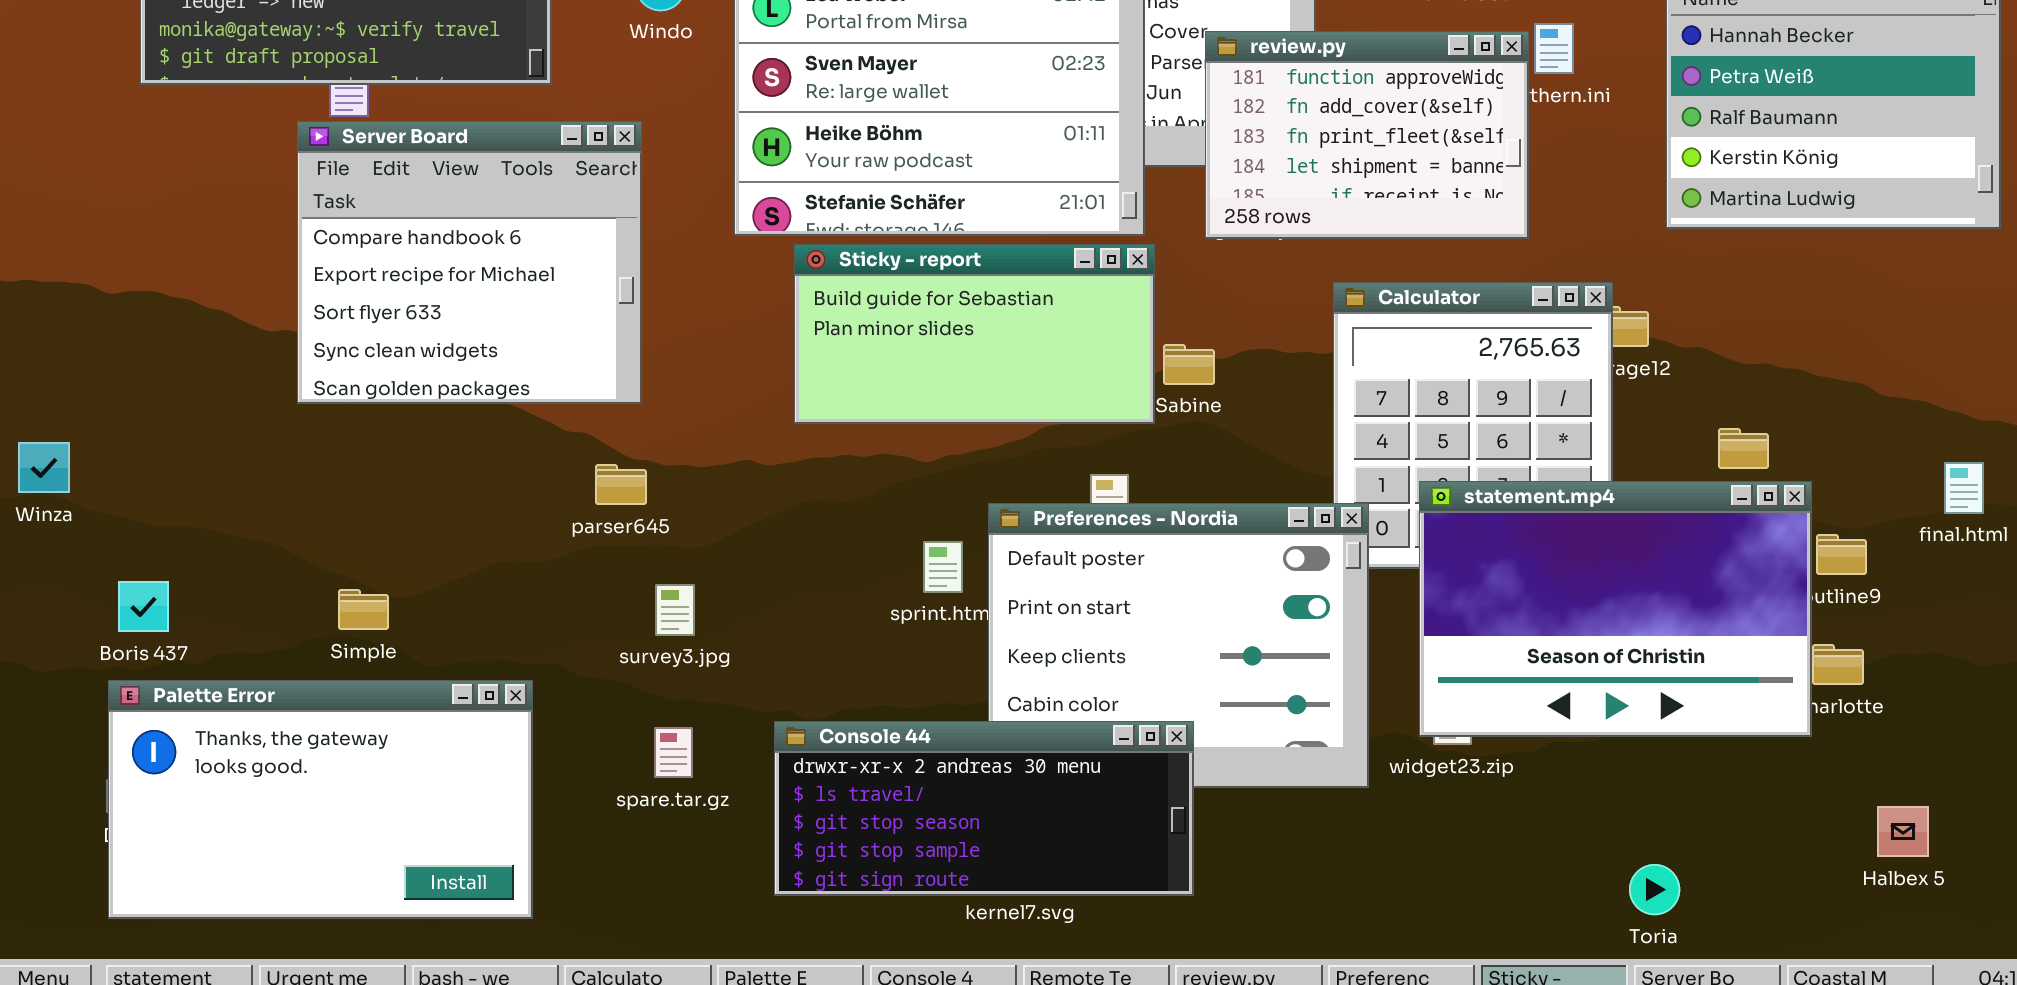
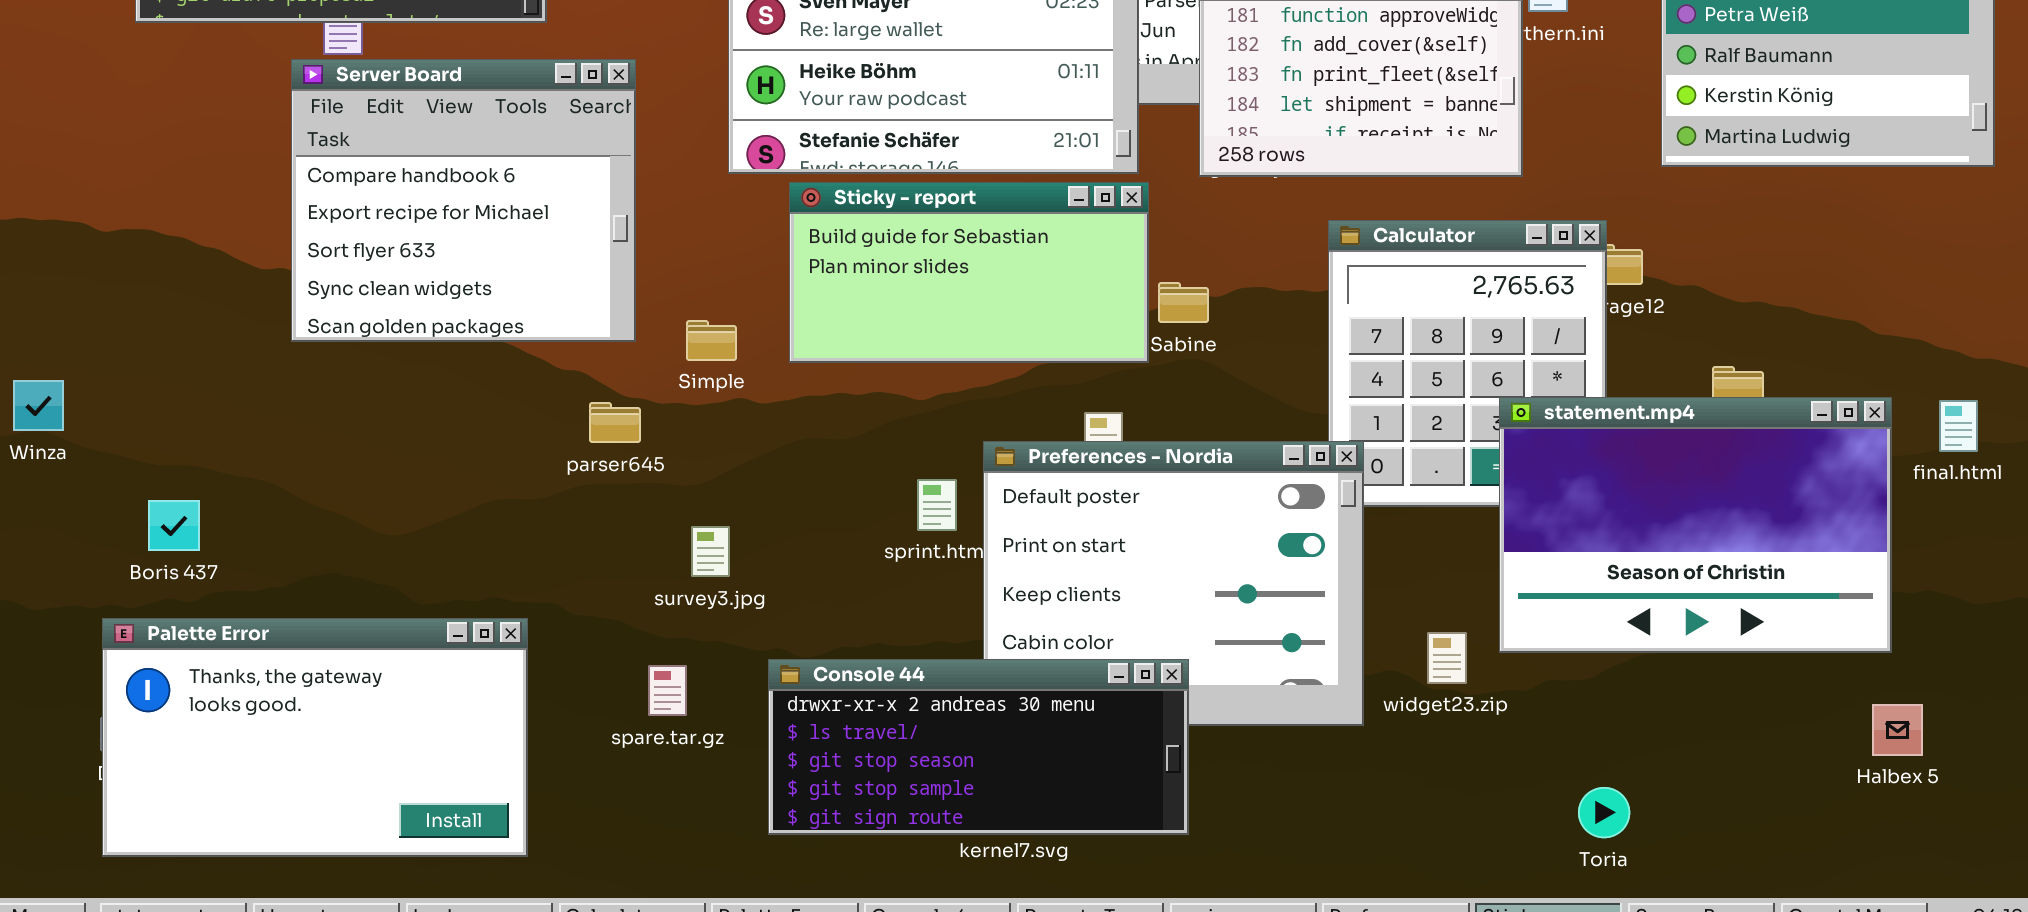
statement.mp4: [1419,481,1812,737] -> [1499,397,1892,653], moved
Boris 437: [118,581,169,632] -> [148,500,200,551], moved
survey3.jpg: [655,584,695,636] -> [691,526,730,577], moved
Simple: [338,589,389,630] -> [686,320,737,361], moved
Halbex 5: [1877,806,1929,857] -> [1872,704,1923,756], moved
Toria: [1629,864,1680,915] -> [1578,787,1630,838], moved

